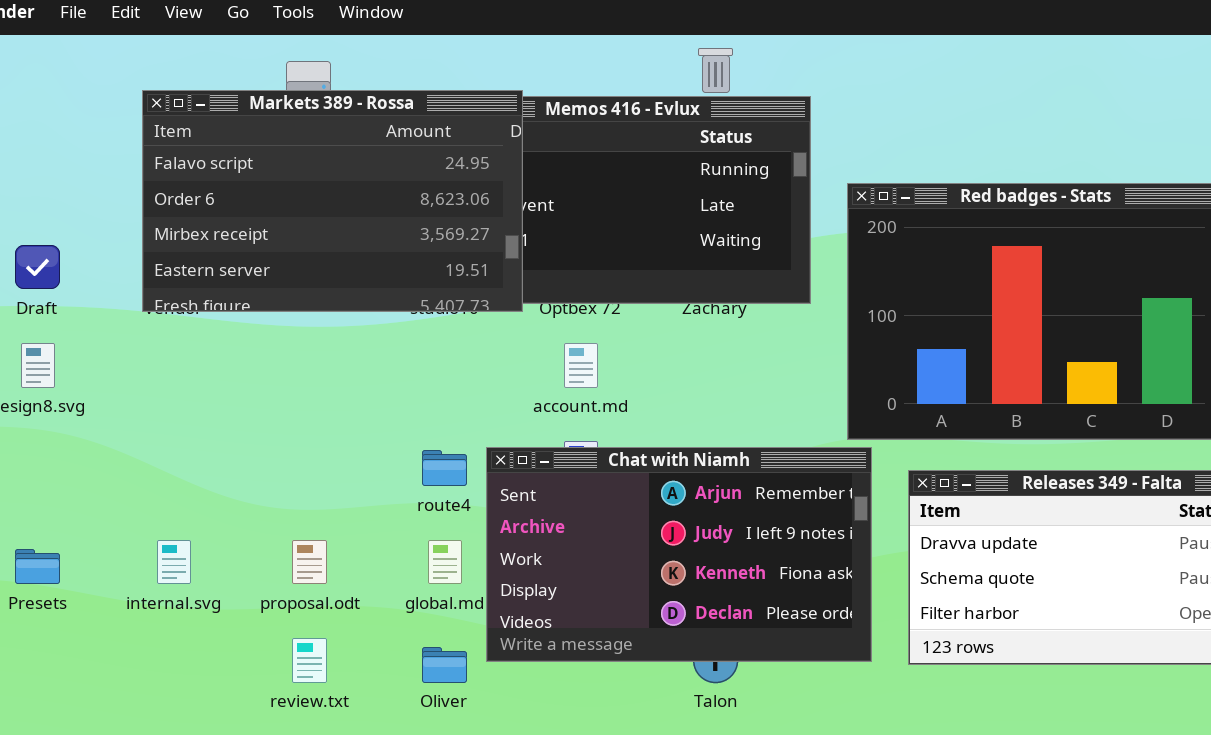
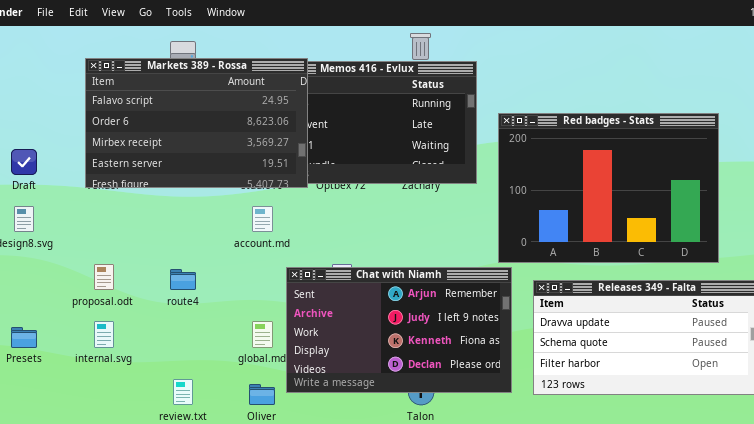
account.md: [564,343,598,388] -> [252,206,273,232], moved
route4: [422,450,467,486] -> [170,269,196,290], moved
proposal.odt: [292,540,327,584] -> [94,264,114,290], moved

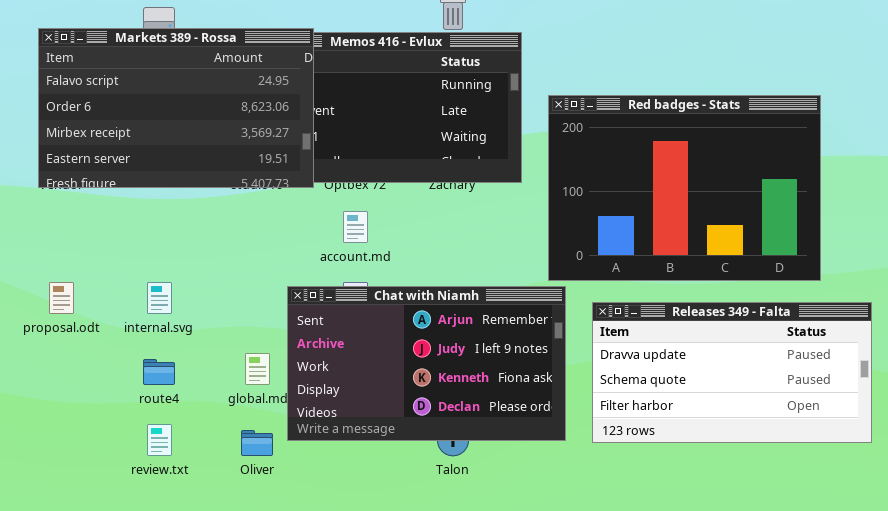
account.md: [252,206,273,232] -> [343,211,368,243], moved
route4: [170,269,196,290] -> [143,359,175,385], moved
internal.svg: [94,321,114,348] -> [147,282,172,314], moved

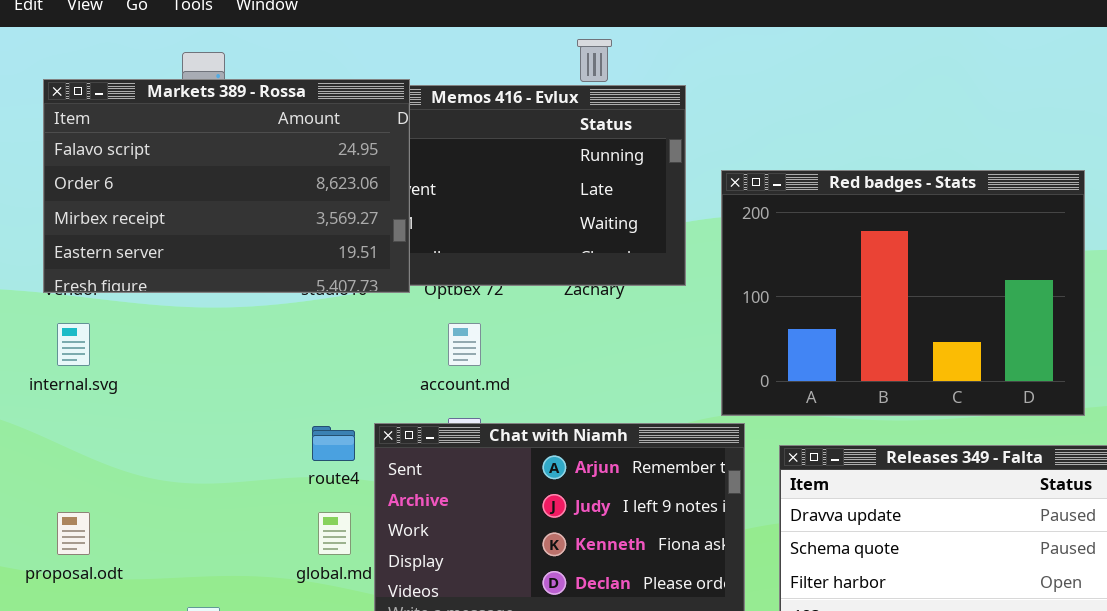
proposal.odt: [49,282,74,314] -> [57,512,90,555], moved
internal.svg: [147,282,172,314] -> [57,323,90,366], moved
route4: [143,359,175,385] -> [312,426,355,461], moved

